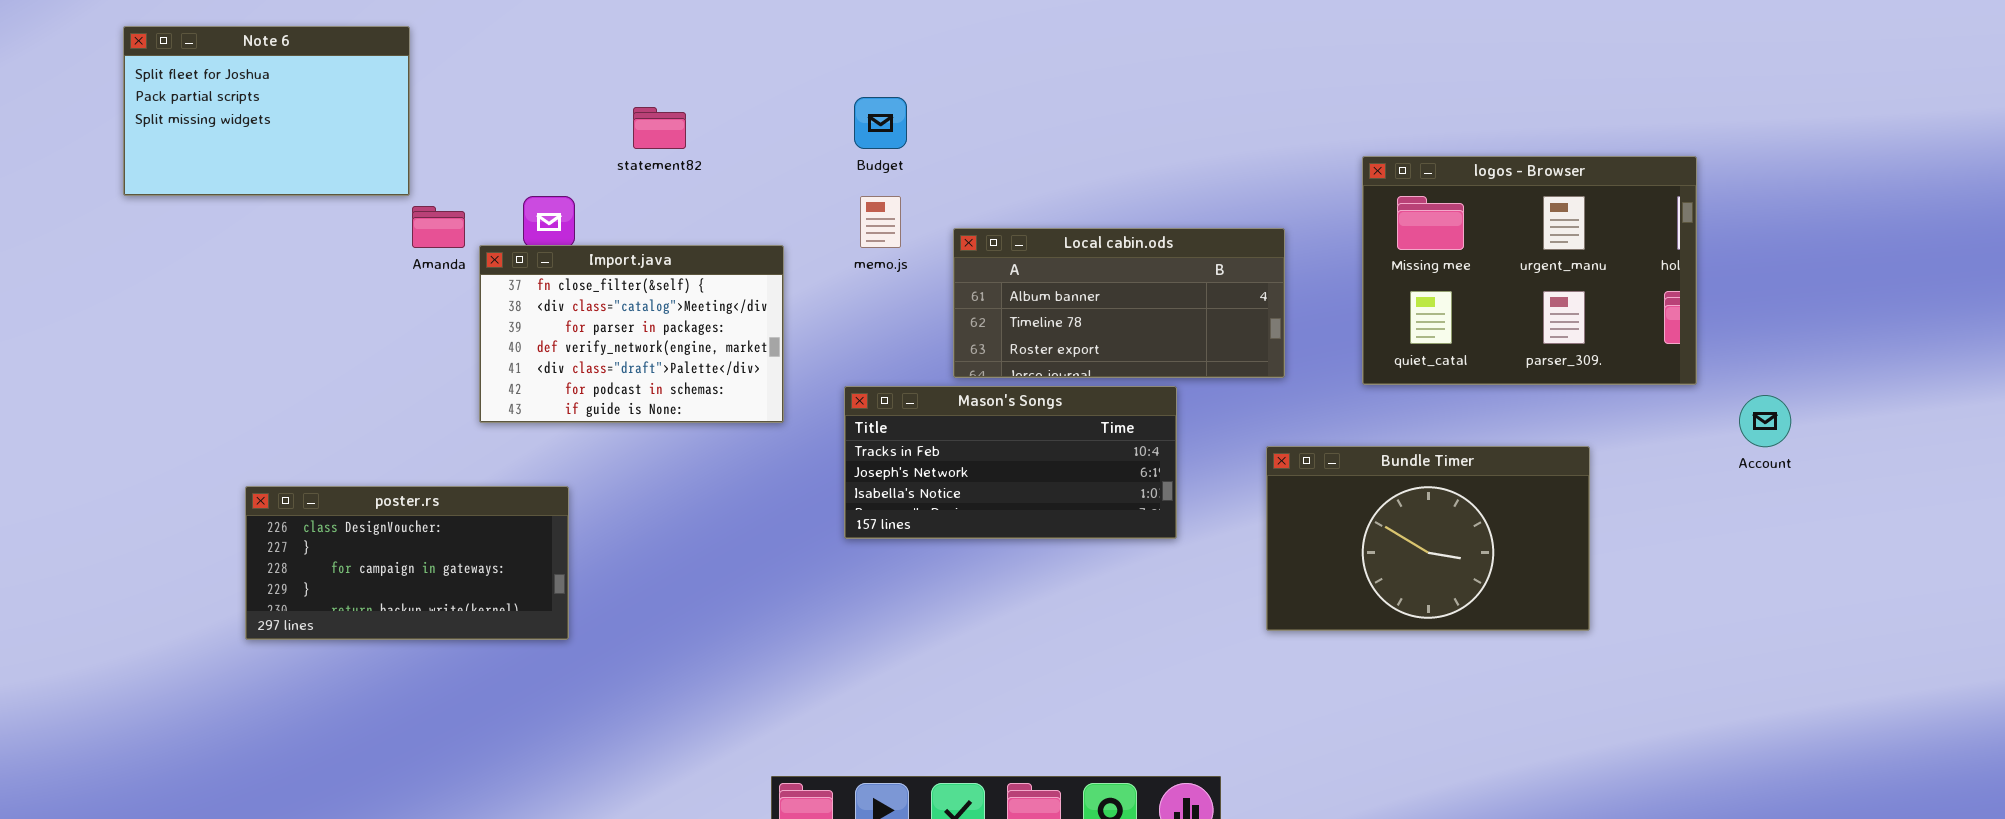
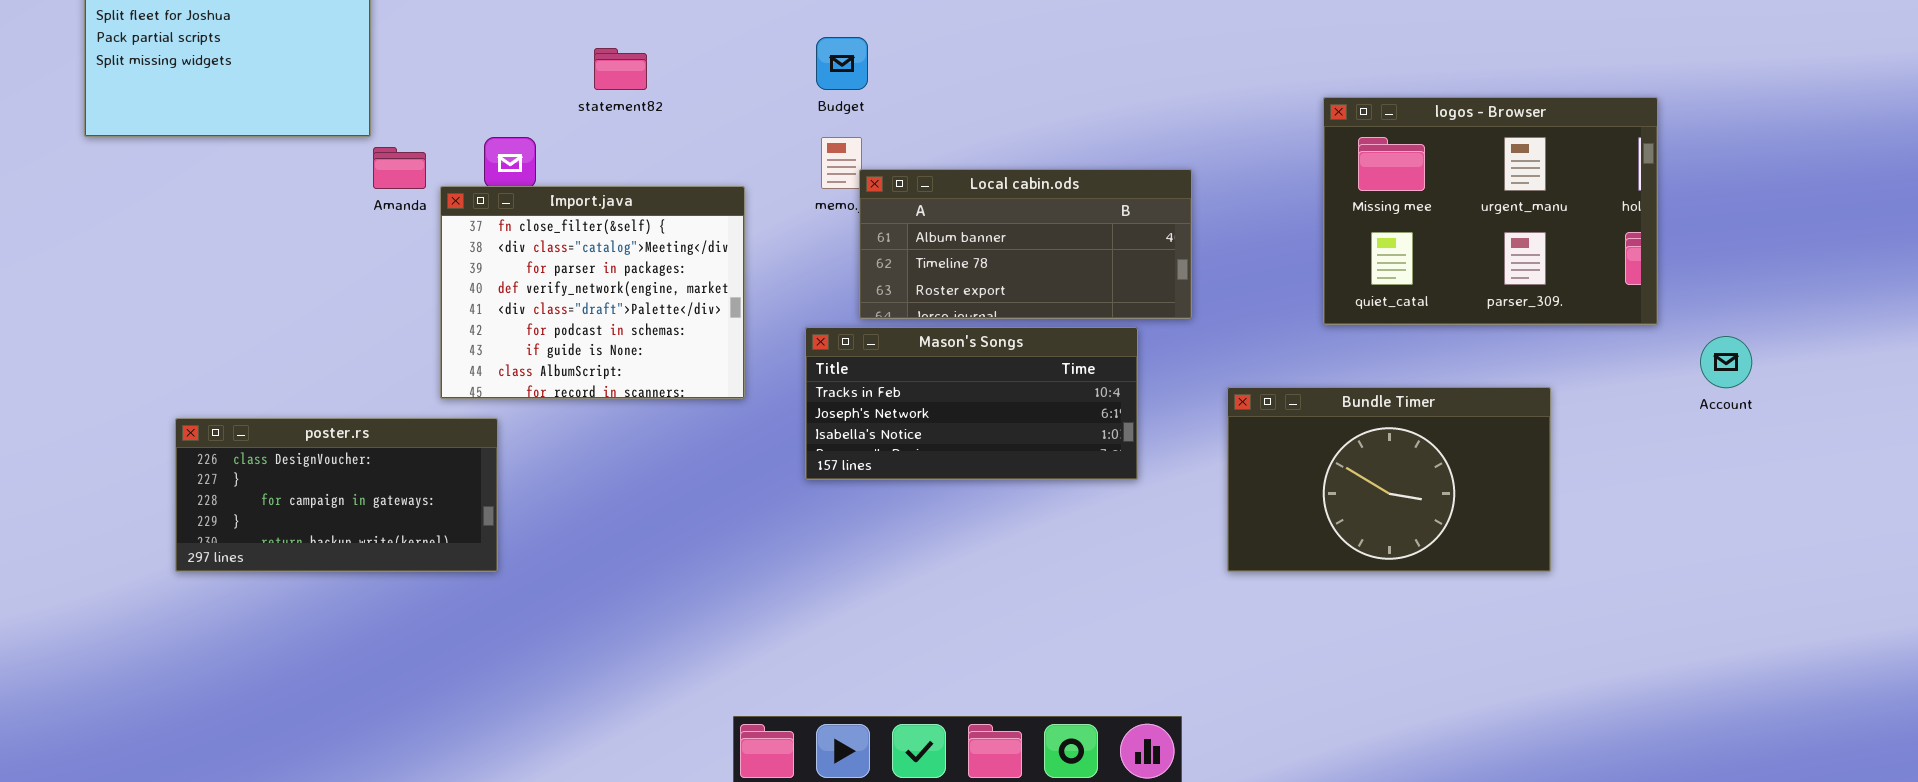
Local cabin.ods: [953,228,1285,378] -> [859,169,1192,319], moved
Import.java: [479,245,784,423] -> [440,186,745,399], resized
poster.rs: [245,486,569,640] -> [175,418,498,572], moved

